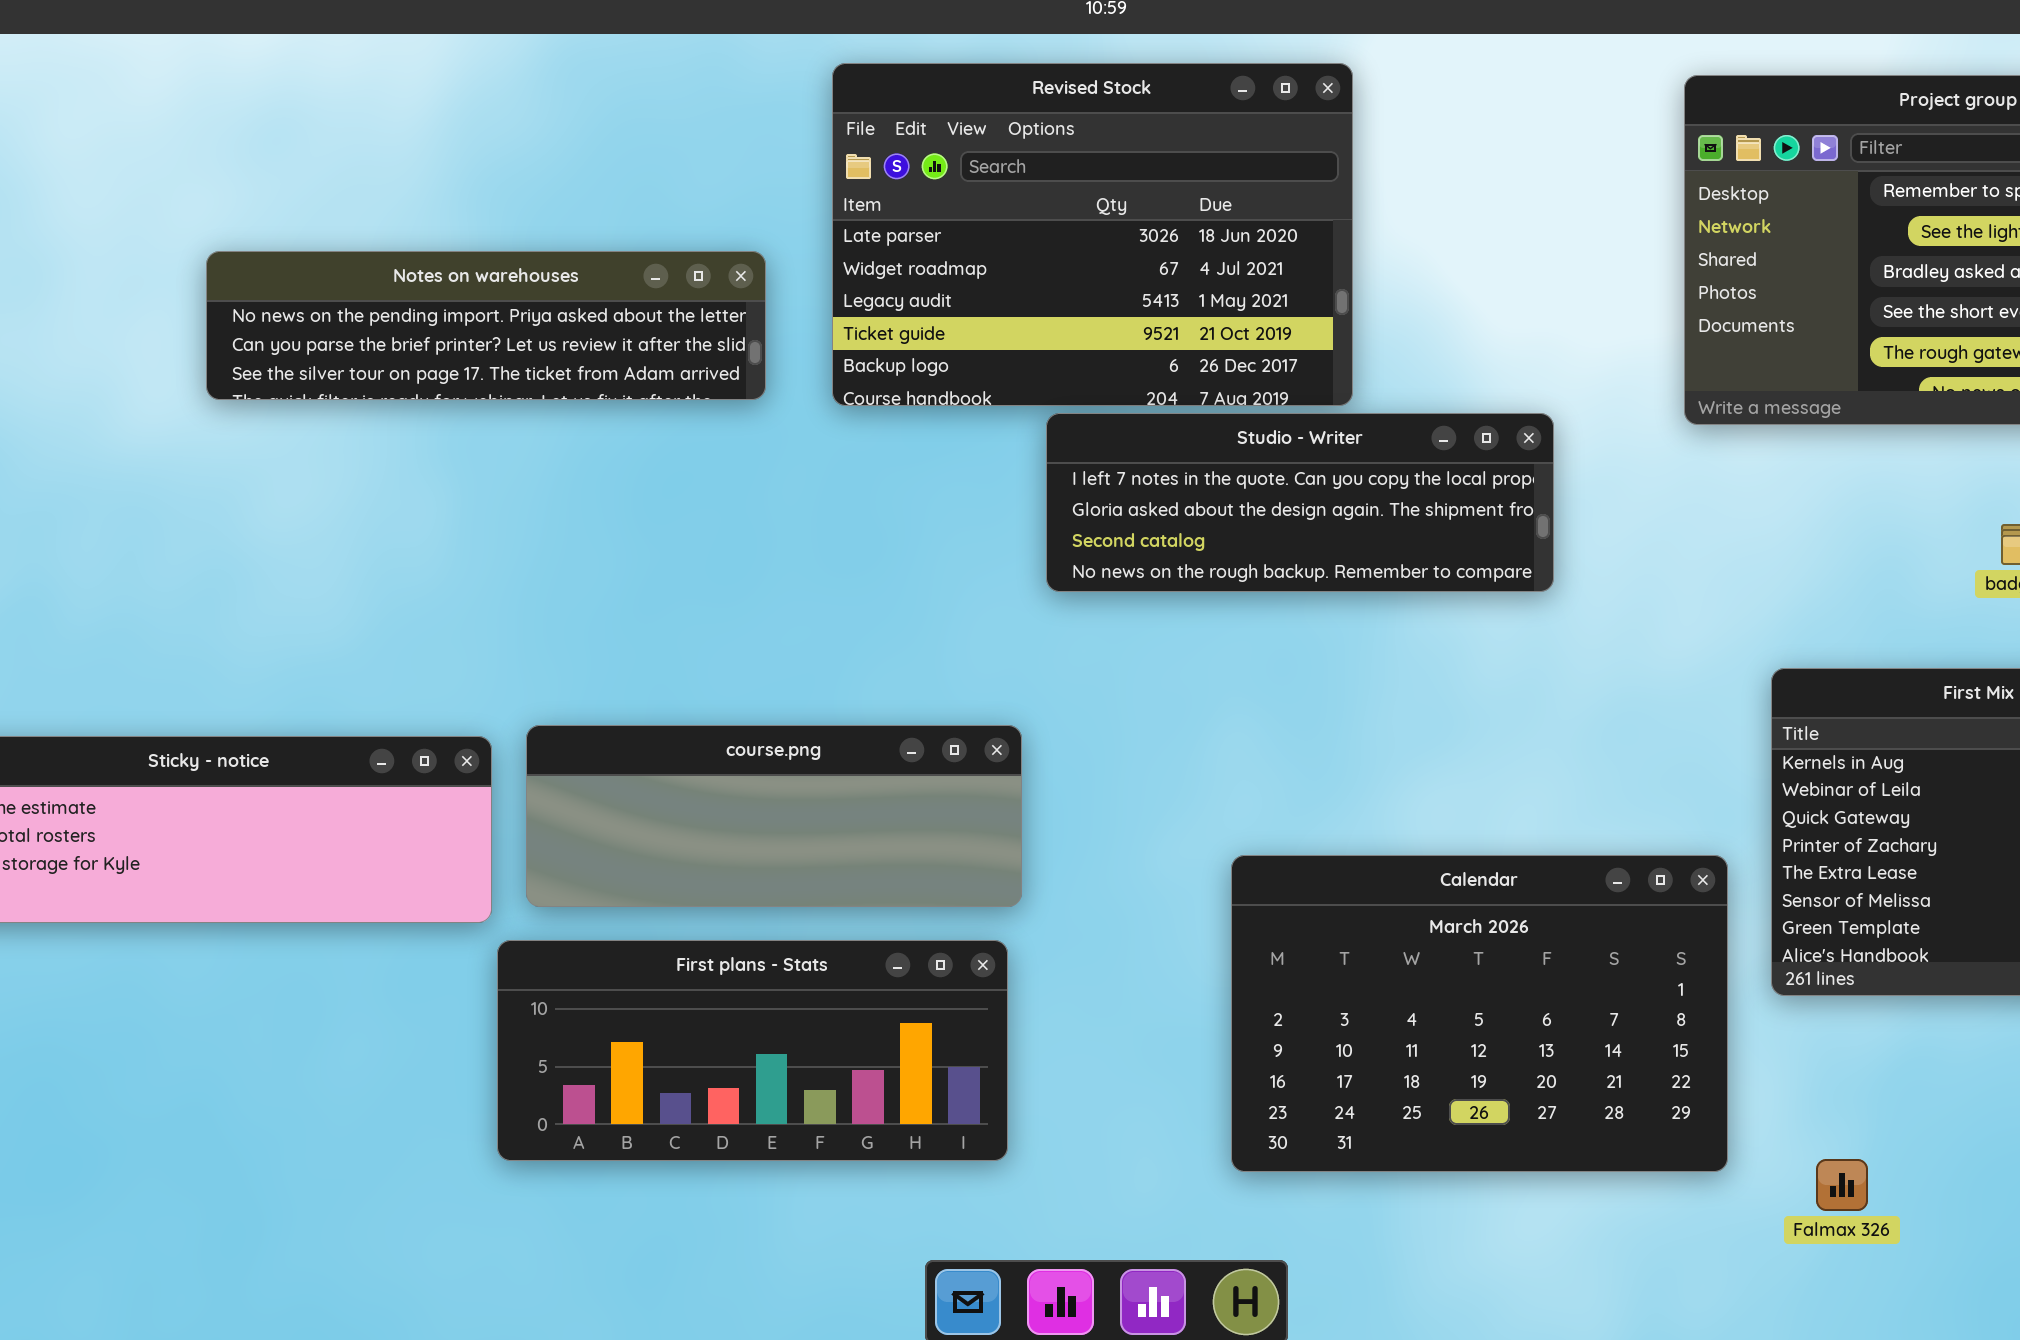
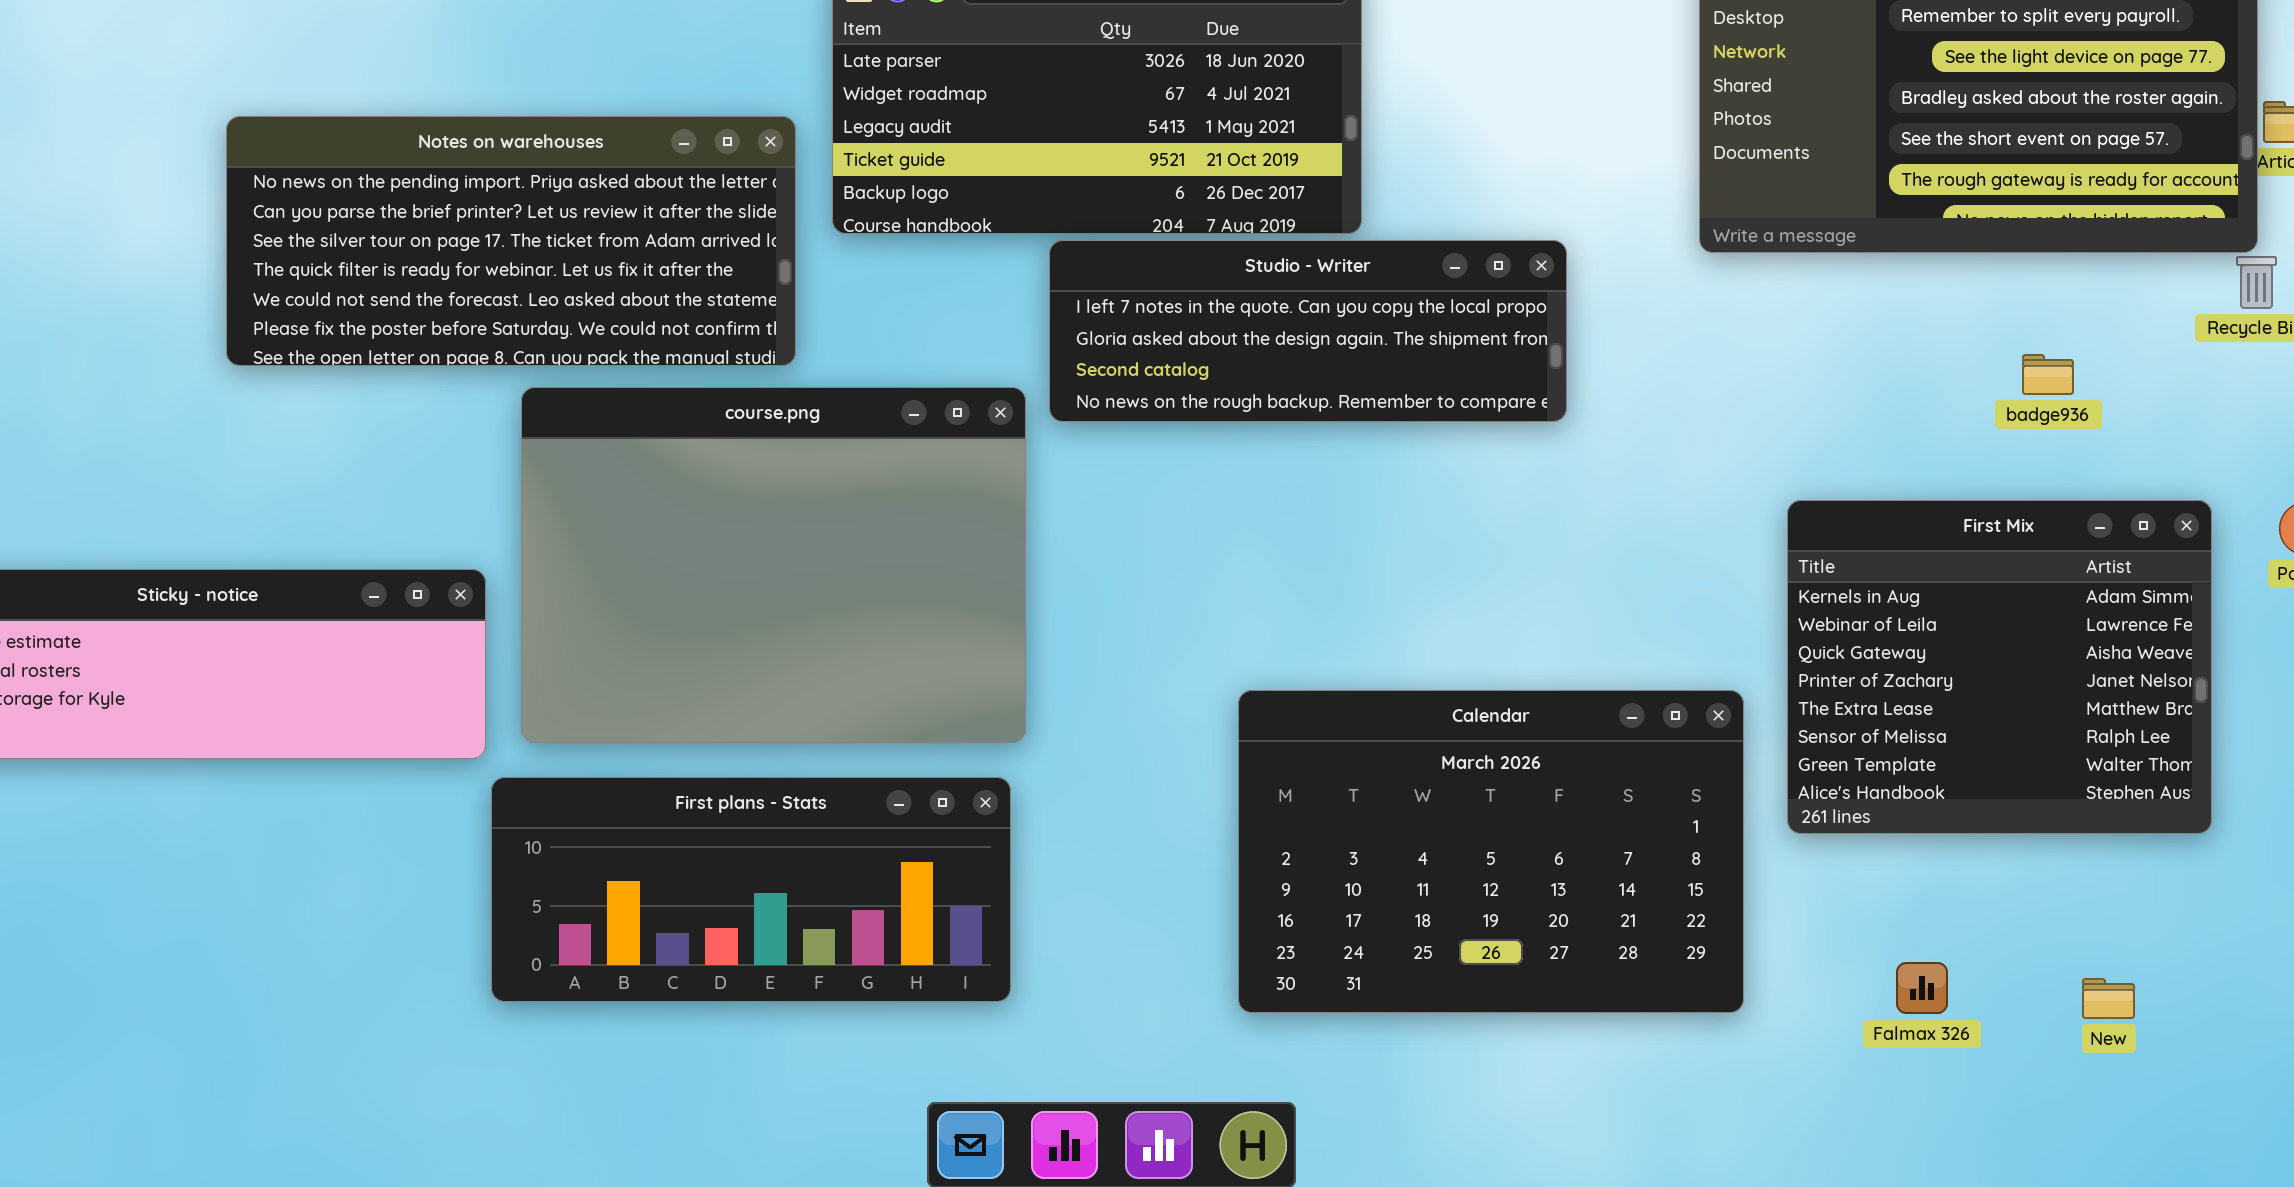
Notes on warehouses: [206,251,766,400] -> [226,116,796,366], moved, resized
course.png: [526,725,1022,907] -> [521,387,1026,743], resized
Falmax 326: [1816,1159,1868,1211] -> [1896,962,1948,1014], moved

